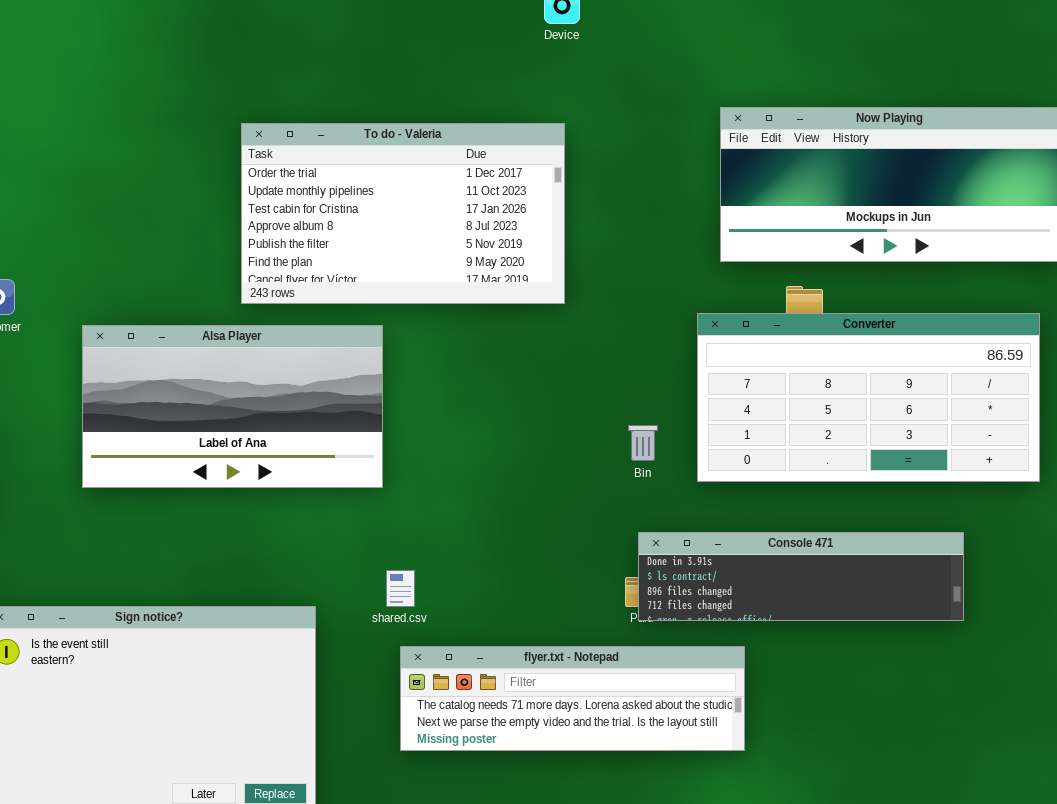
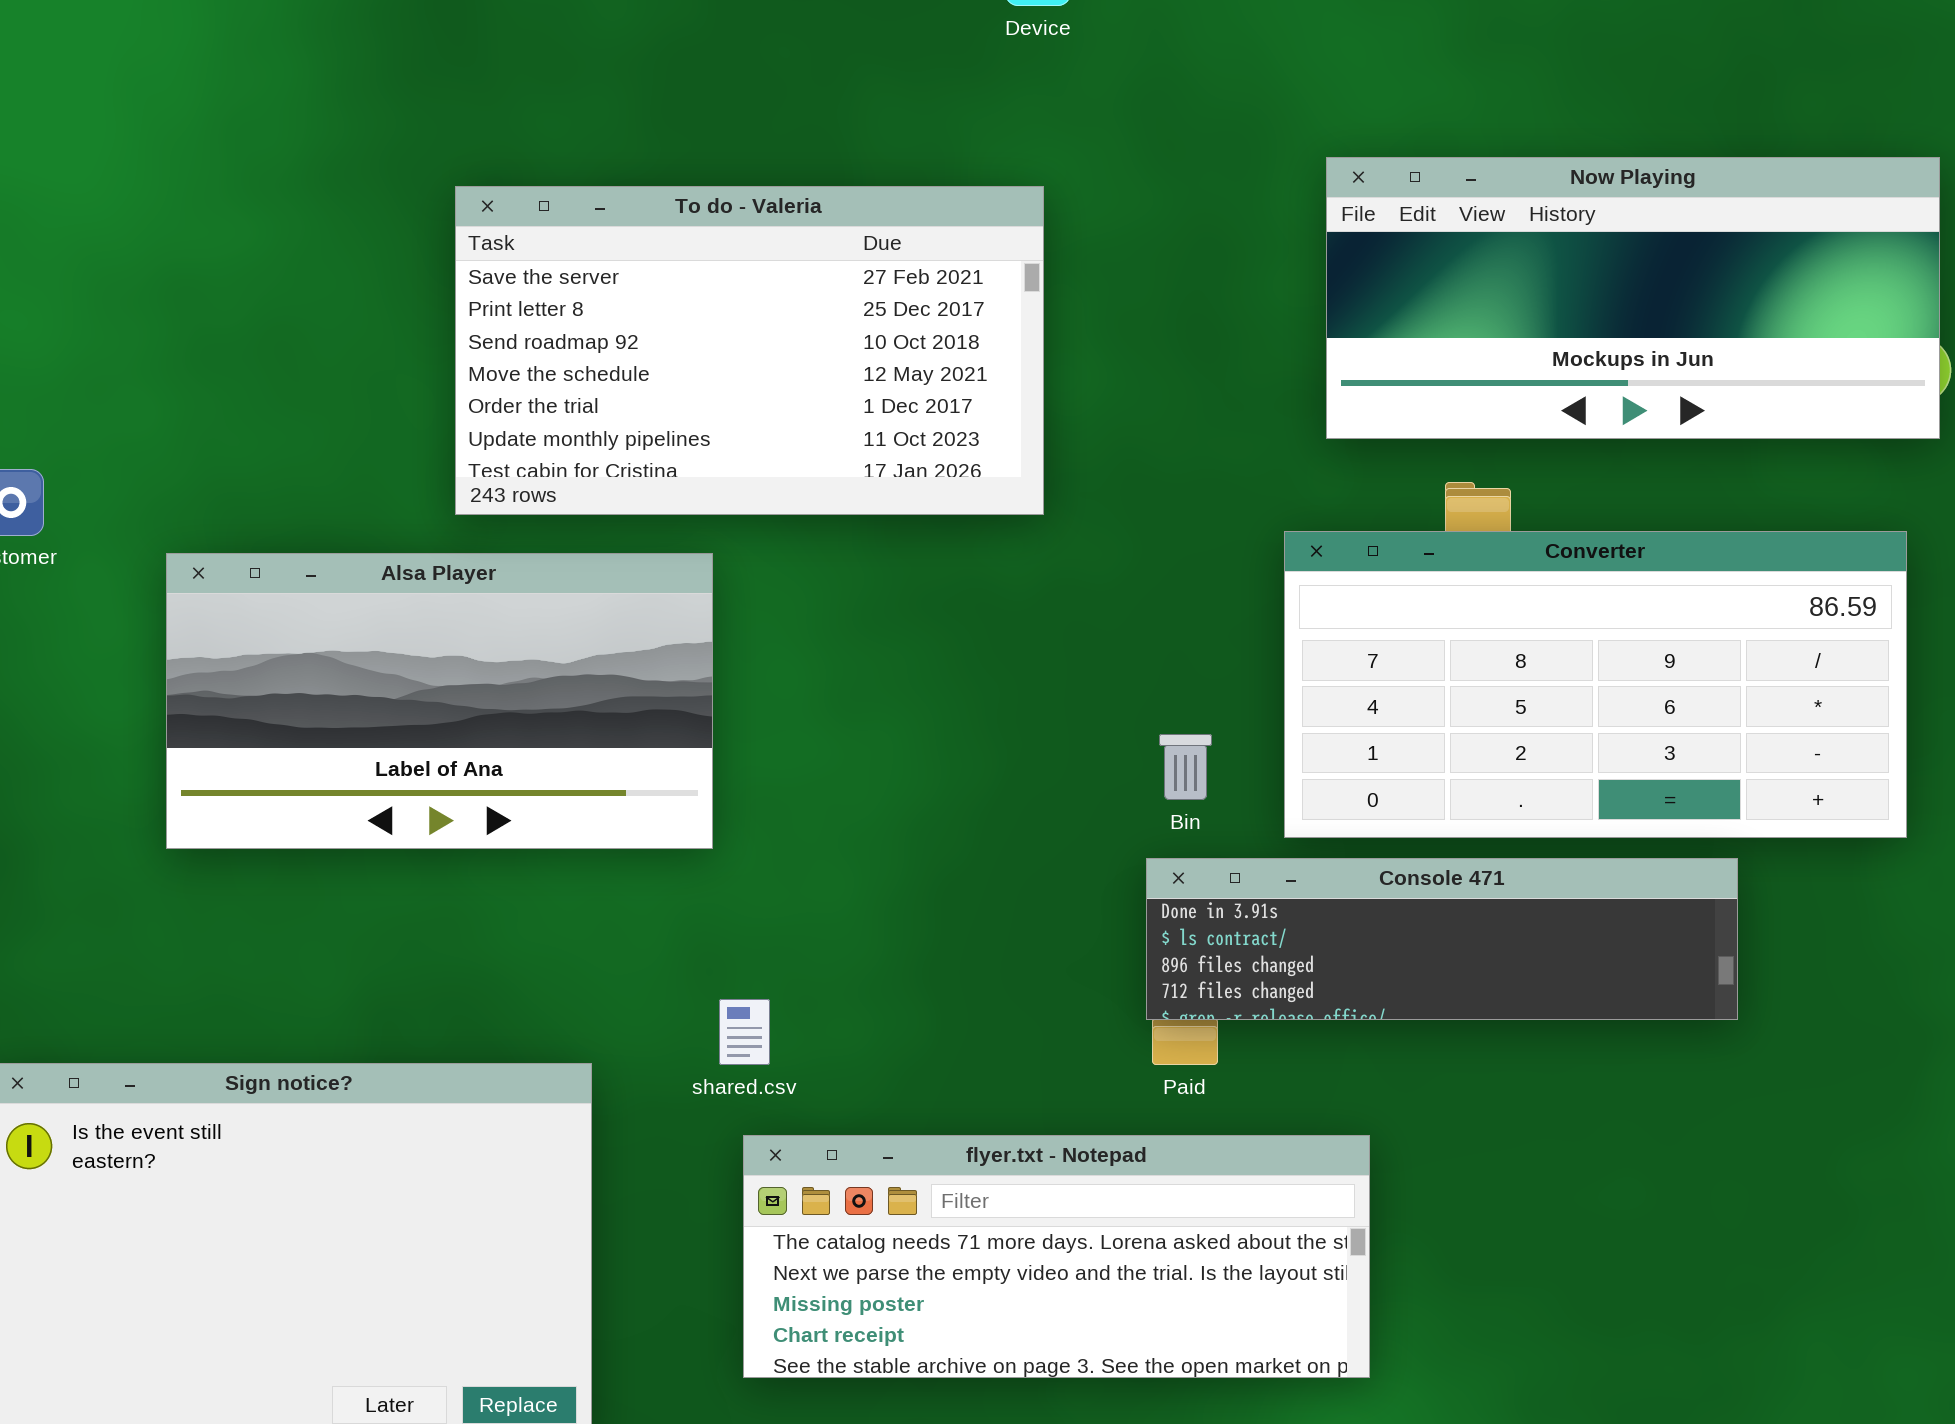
To do - Valeria: [241,123,565,304] -> [455,186,1044,515], scrolled up 4 rows
Console 471: [638,532,964,621] -> [1146,858,1738,1020], moved
flyer.txt - Notepad: [400,646,745,751] -> [743,1135,1370,1378], resized

